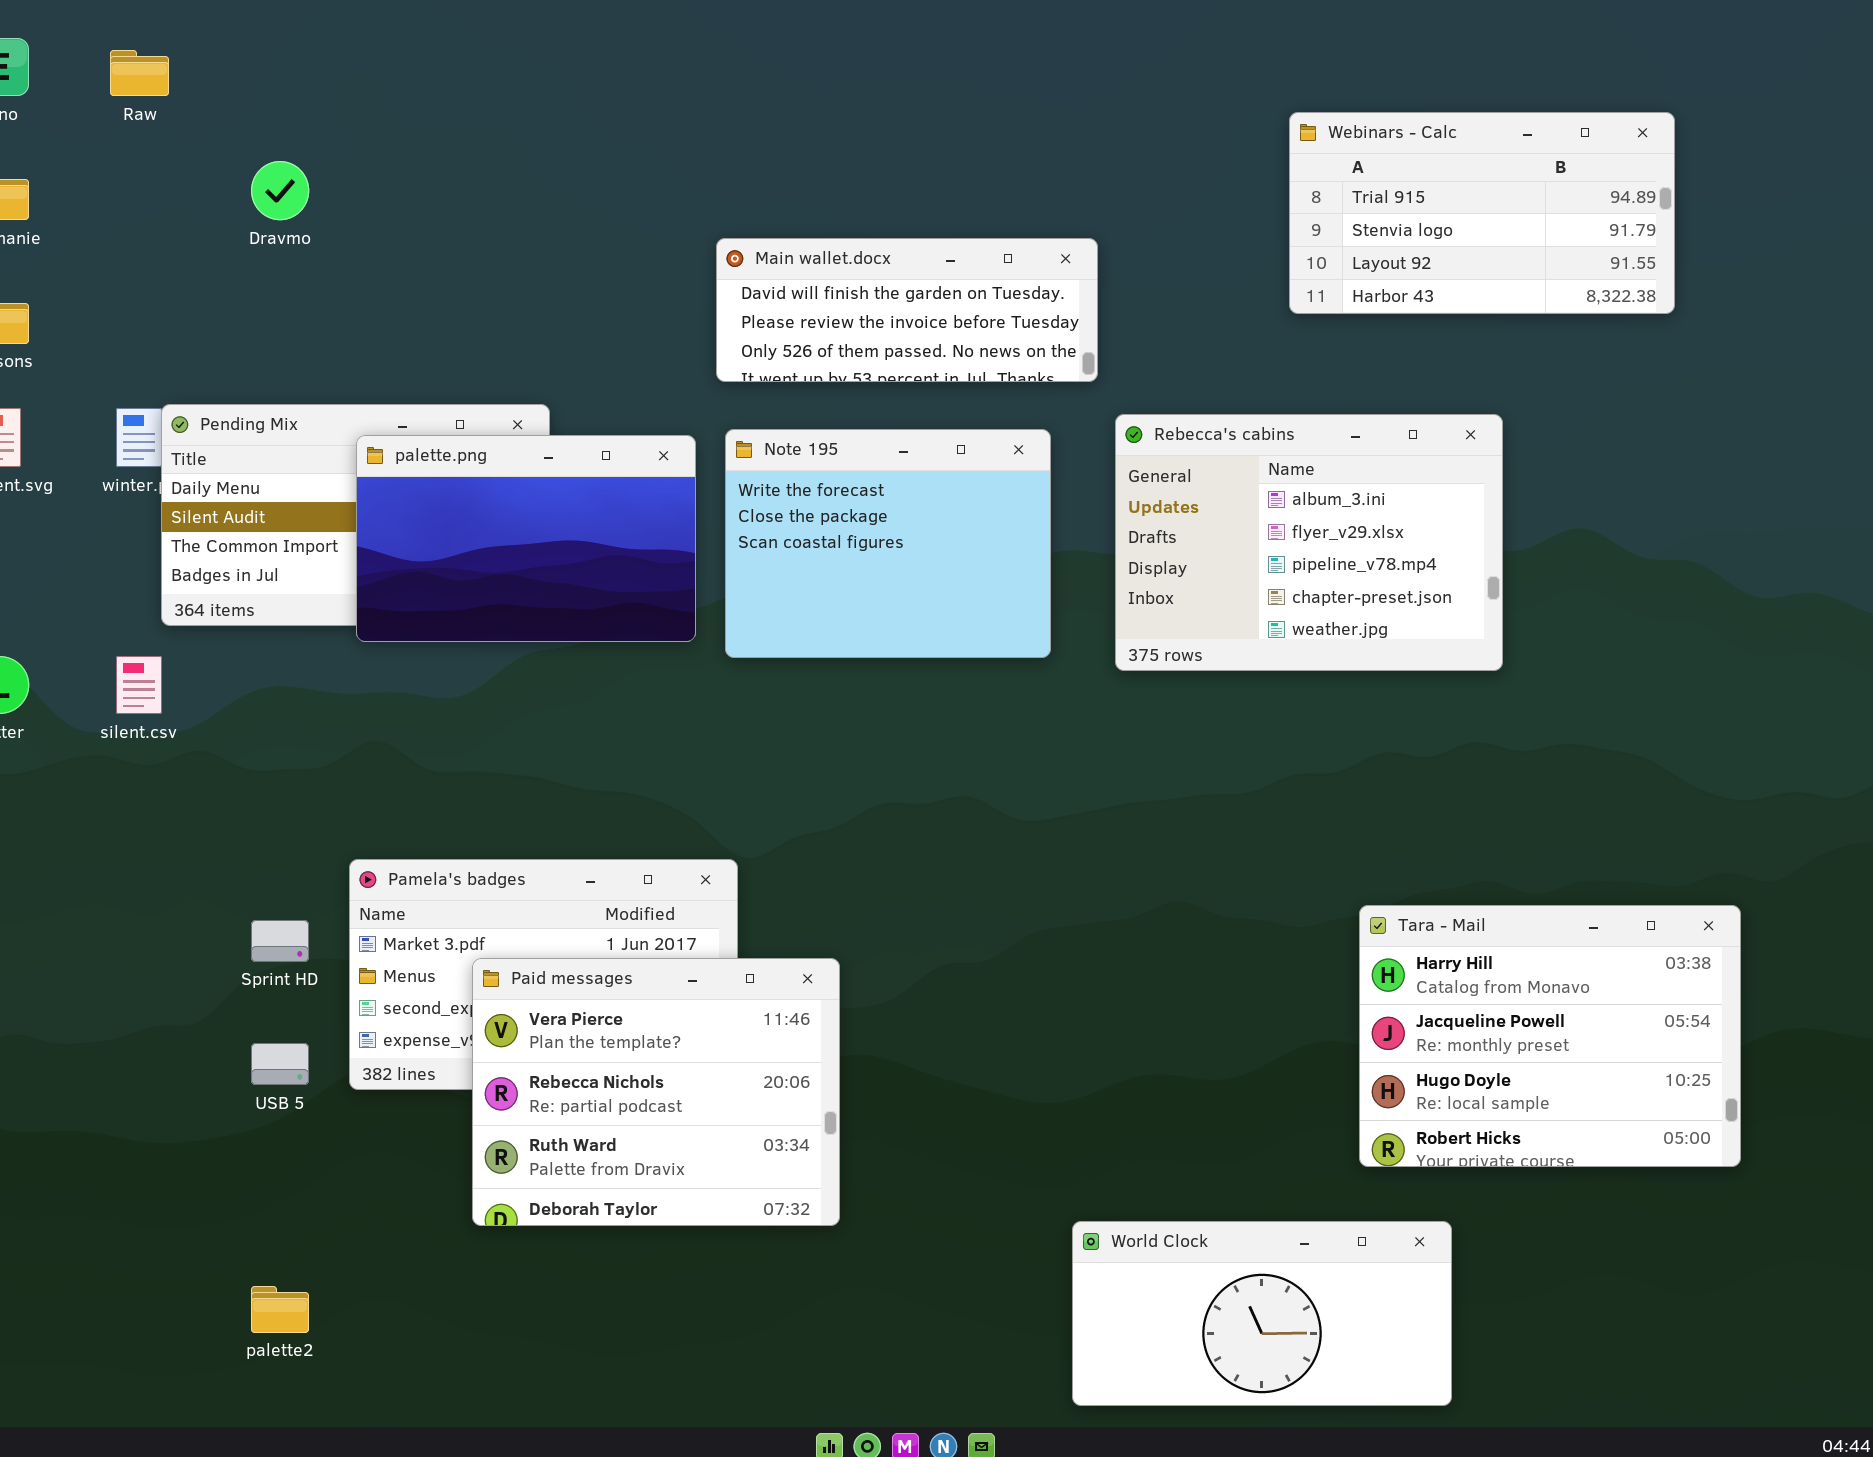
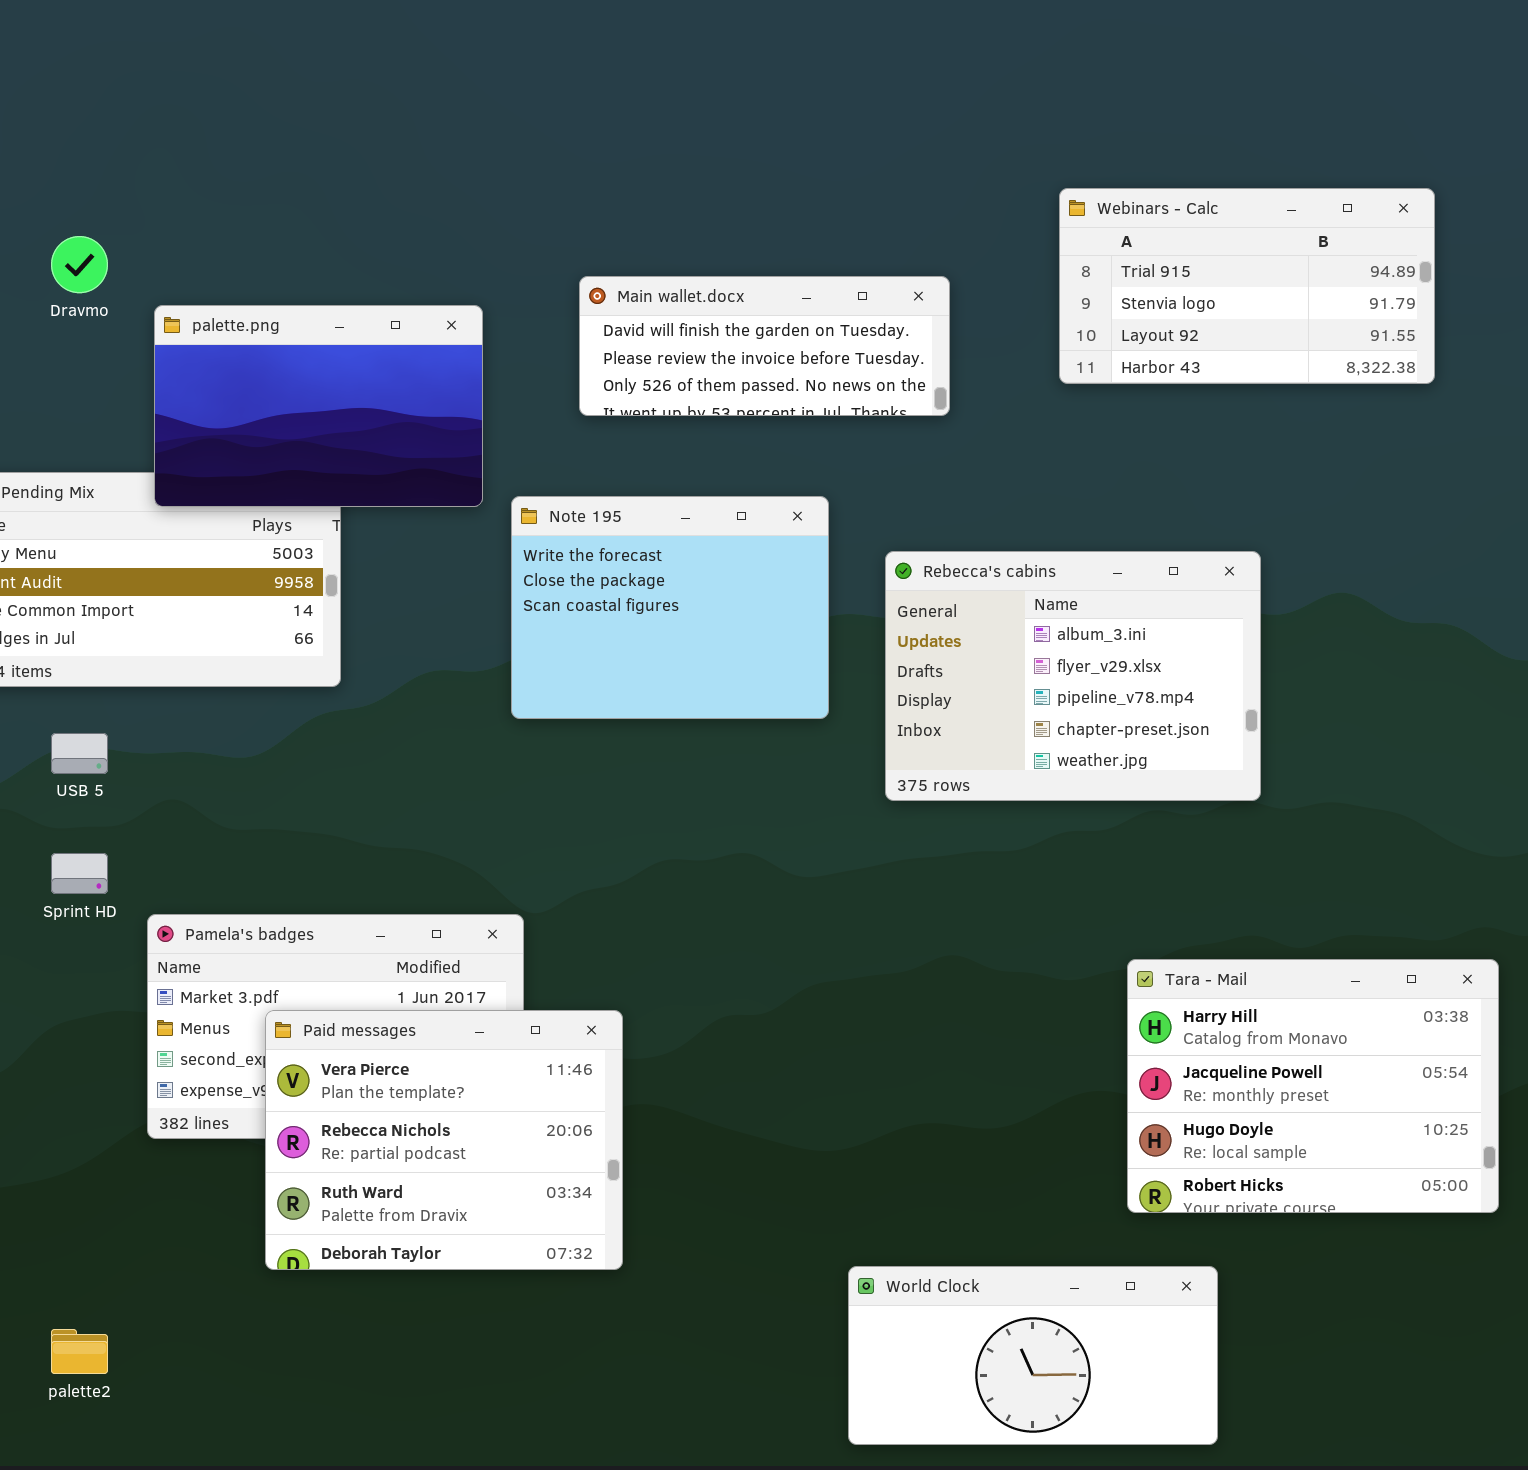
Main wallet.docx: [716,238,1098,382] -> [579,276,950,416], moved
Rebecca's cabins: [1115,414,1503,671] -> [885,551,1261,801], moved
palette.png: [356,435,696,642] -> [154,305,483,507], moved
Sprint HD: [251,920,309,962] -> [51,853,108,894], moved
USB 5: [251,1043,309,1085] -> [51,733,108,774], moved

